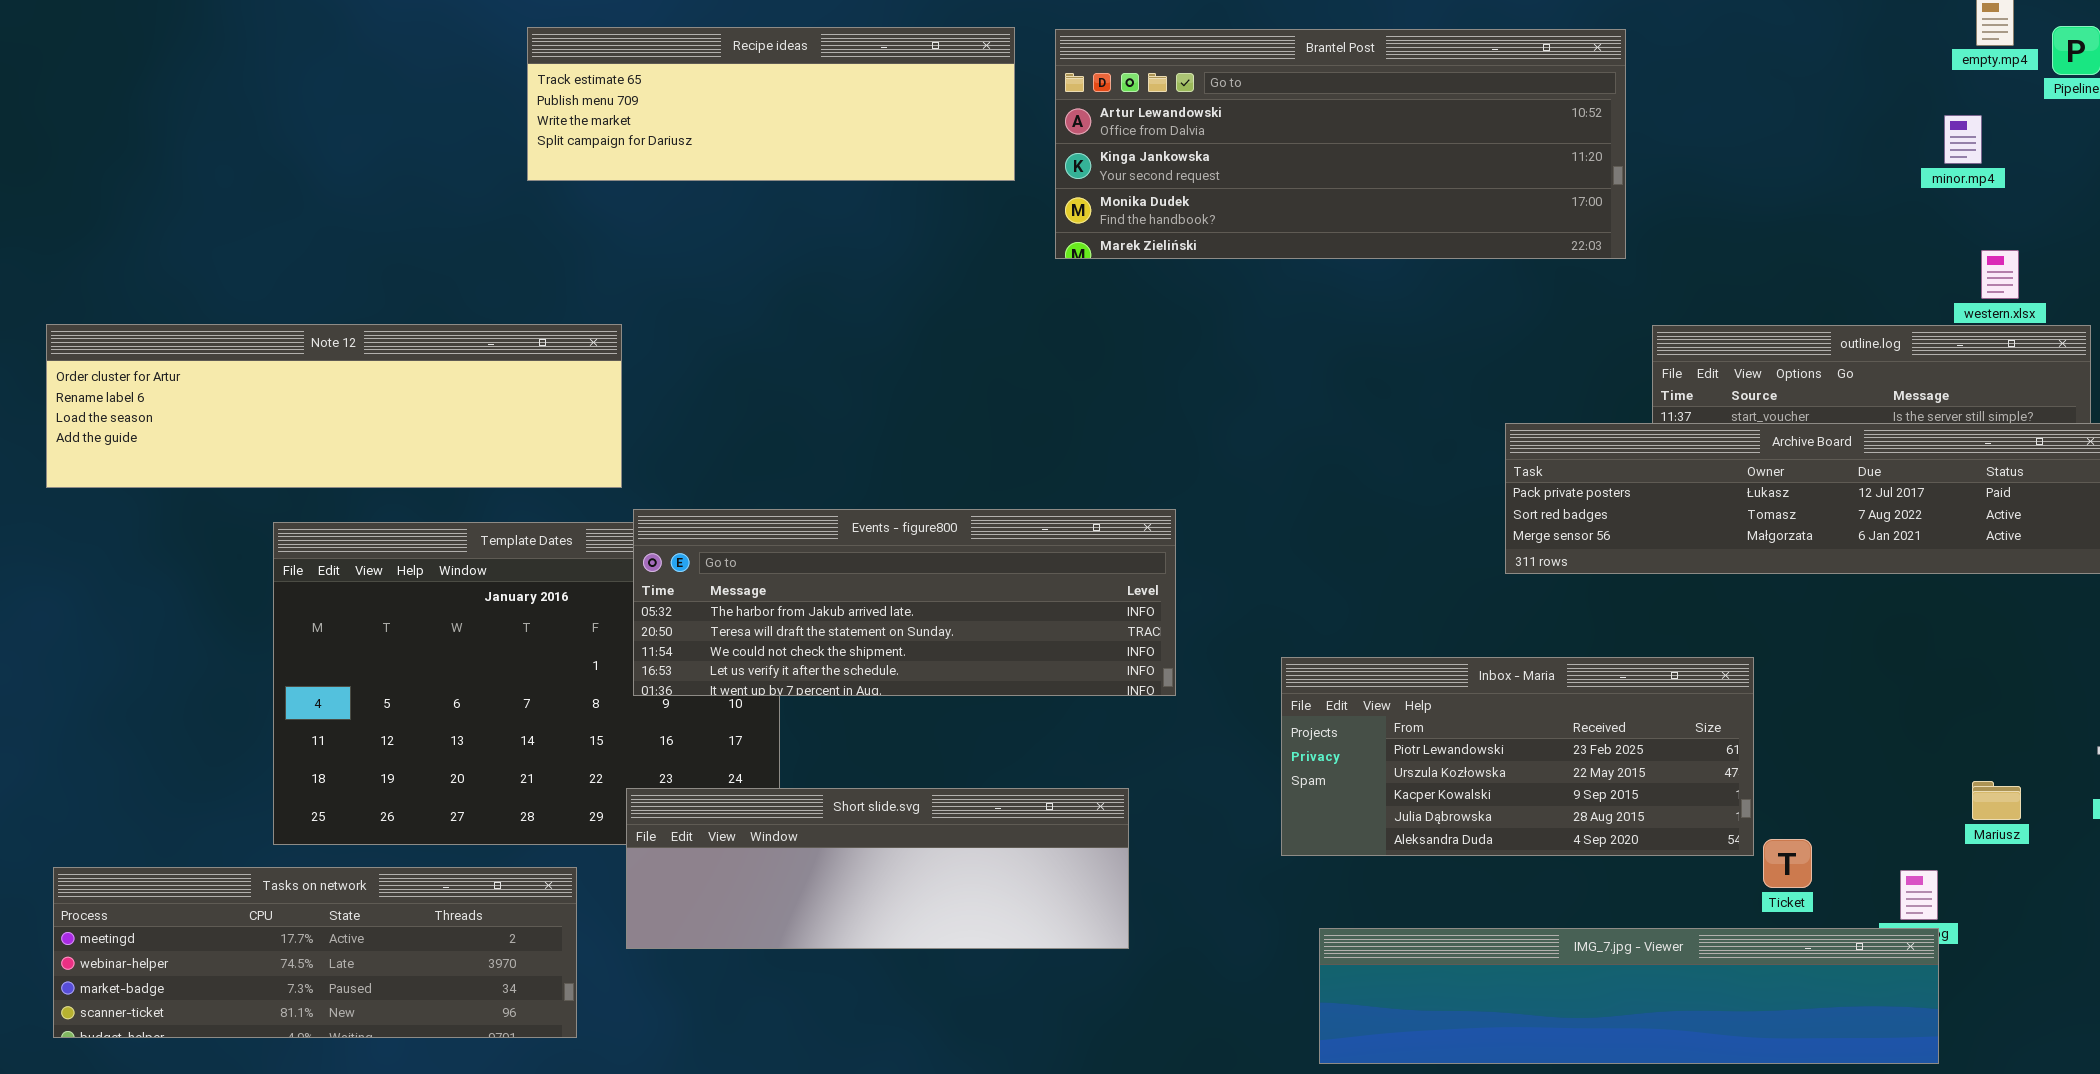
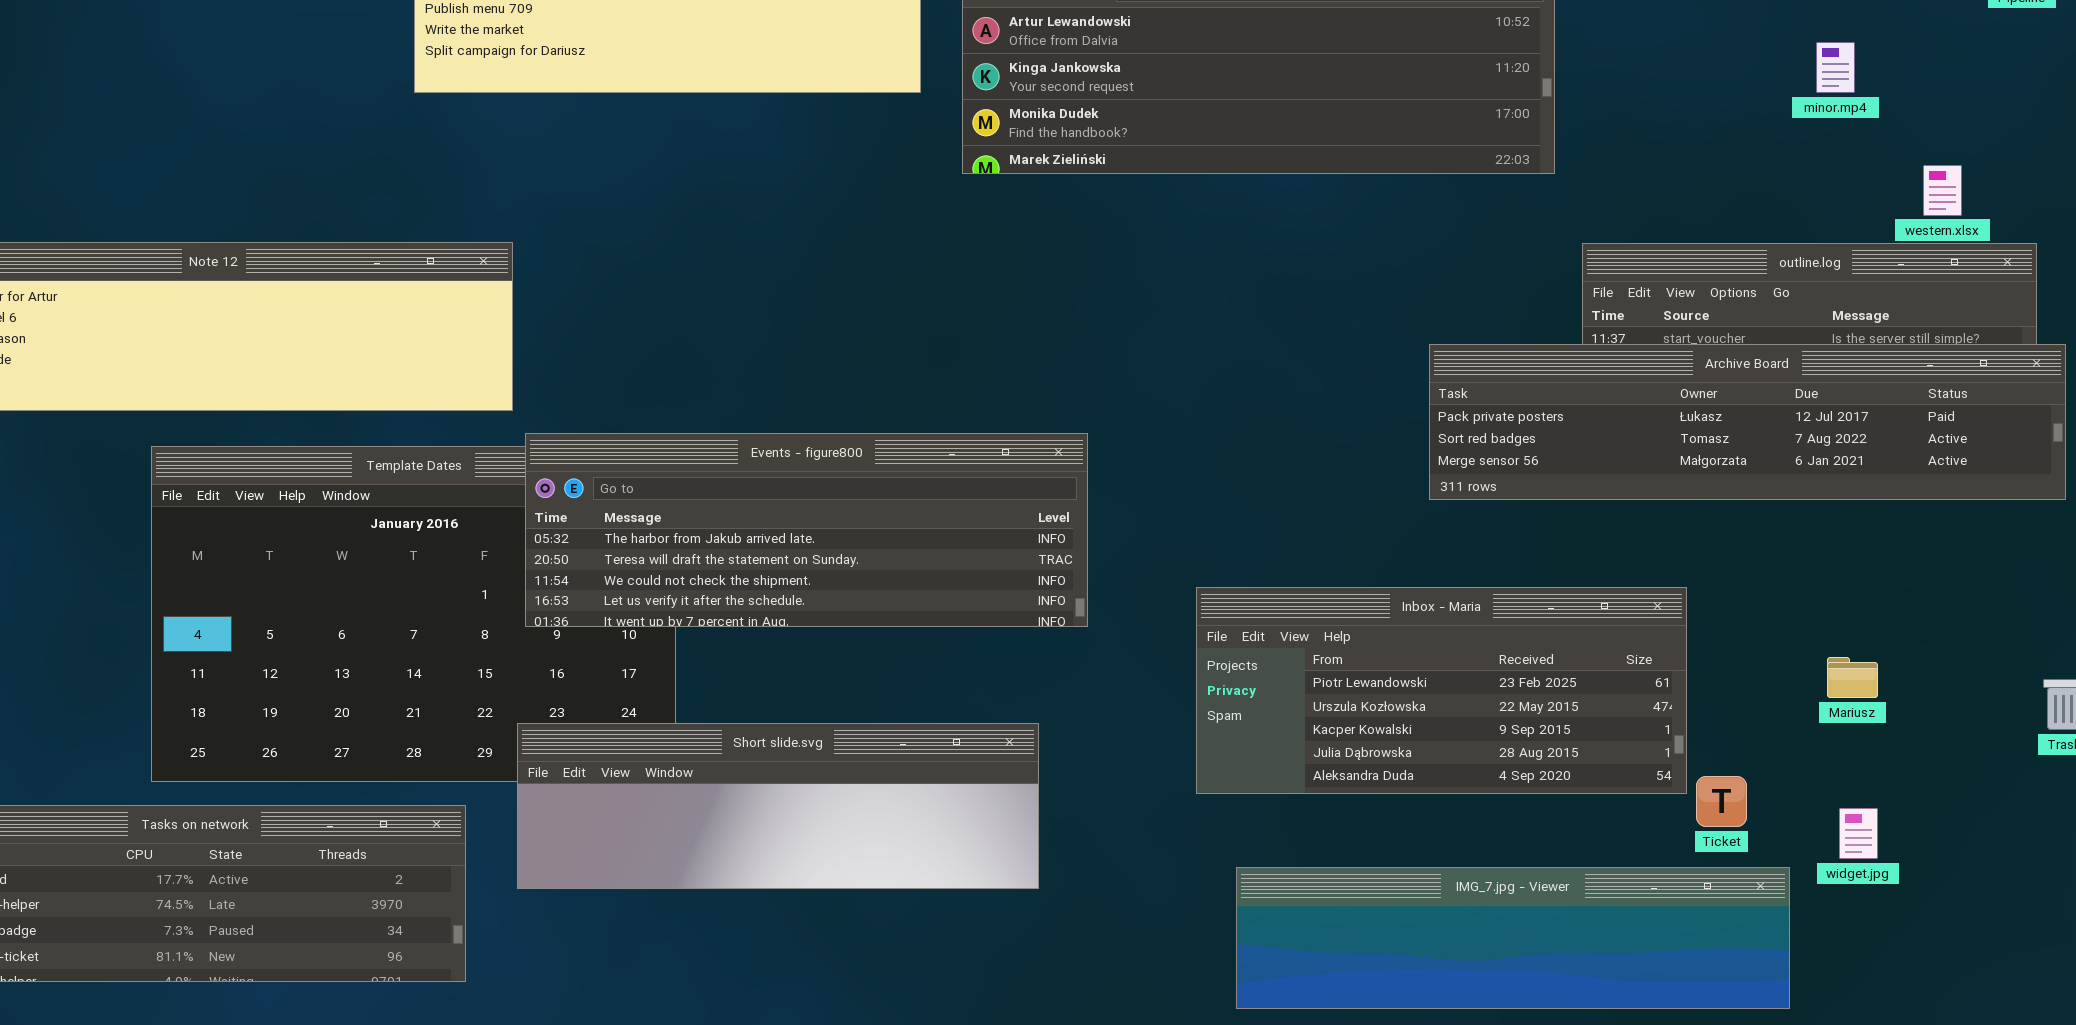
minor.mp4: [1944,115,1982,164] -> [1816,42,1855,93], moved
Mariusz: [1972,781,2021,820] -> [1827,657,1878,698], moved
IMG_7.jpg - Viewer: [1319,928,1939,1064] -> [1236,867,1790,1009], resized

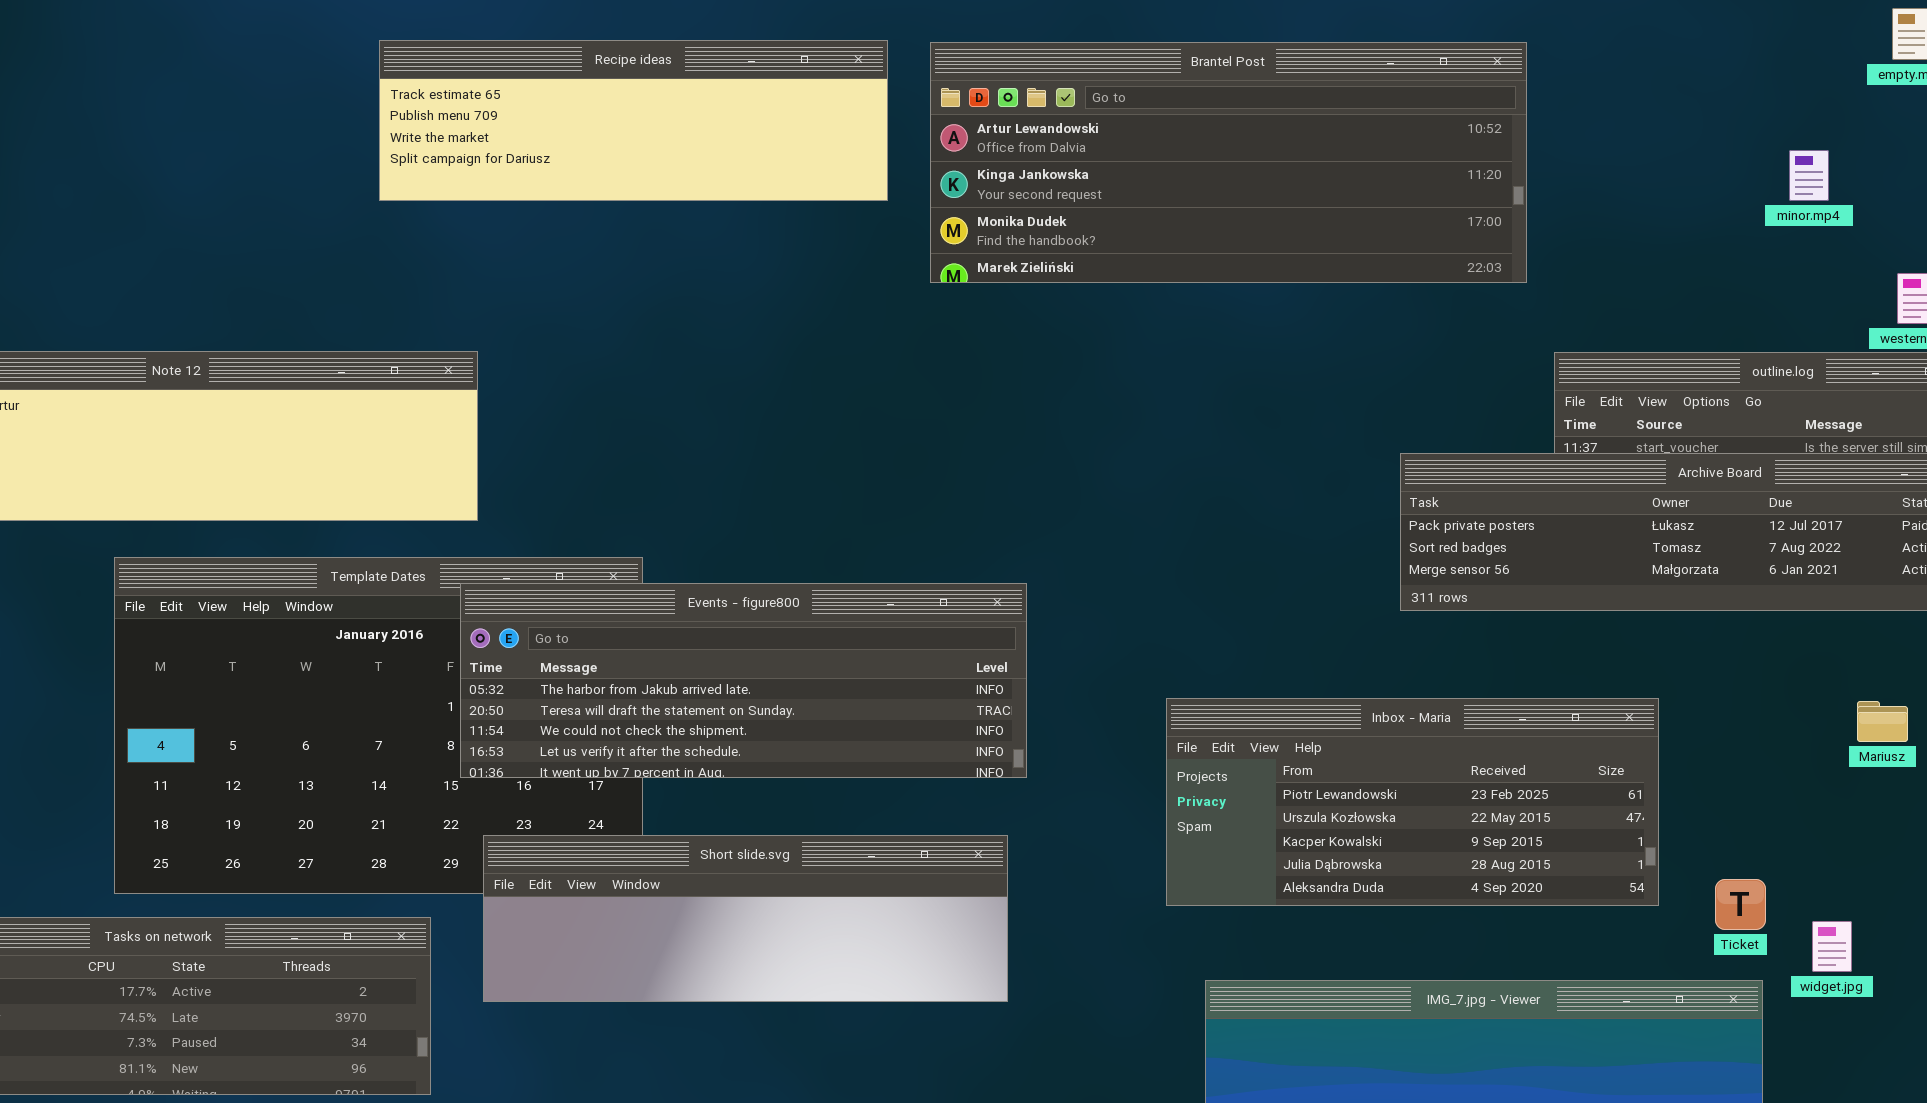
Events - figure800: [525,433,1088,627] -> [460,583,1027,778], moved
Mariusz: [1827,657,1878,698] -> [1857,701,1908,742], moved
Ticket: [1696,776,1747,827] -> [1715,879,1766,930], moved

